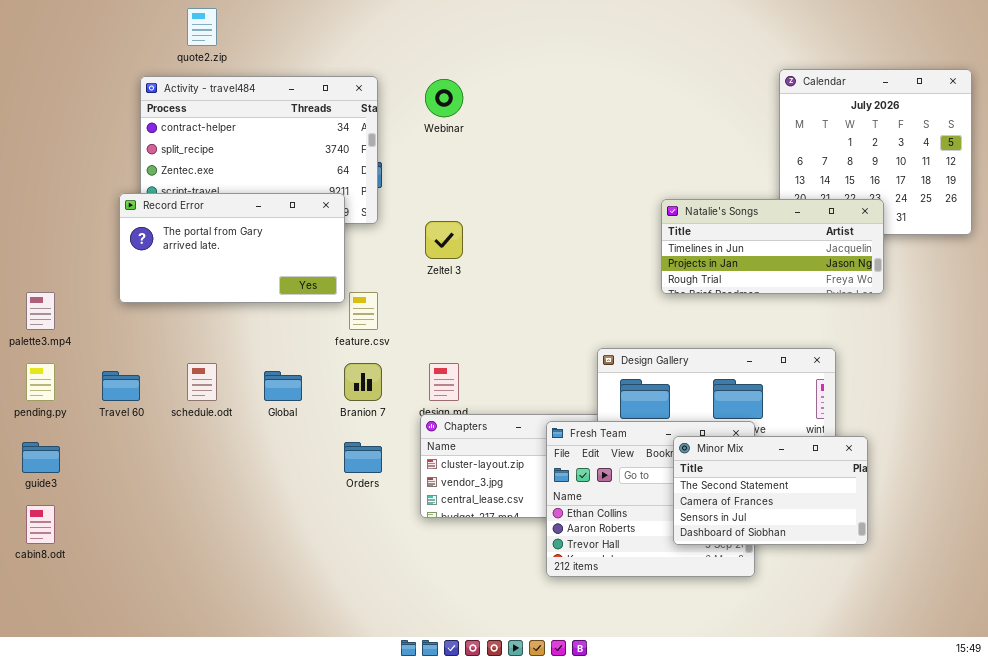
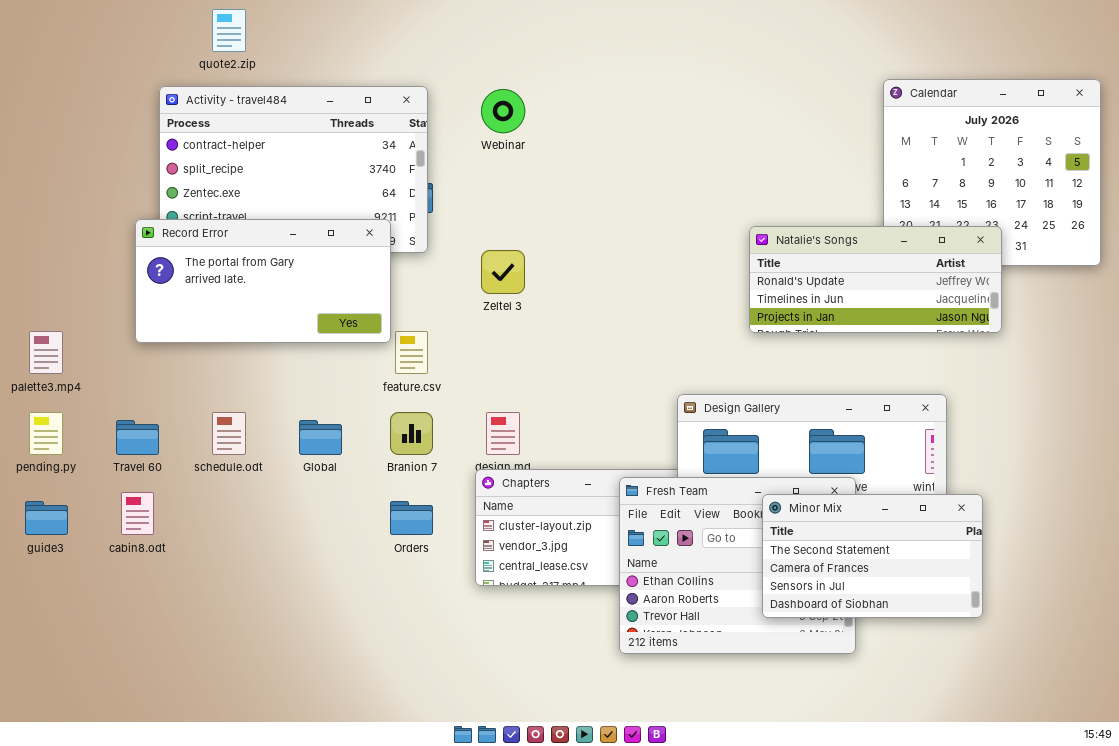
Natalie's Songs: [661,199,884,294] -> [749,226,1002,333], scrolled up 1 row
cabin8.odt: [26,505,55,544] -> [121,492,154,535], moved

